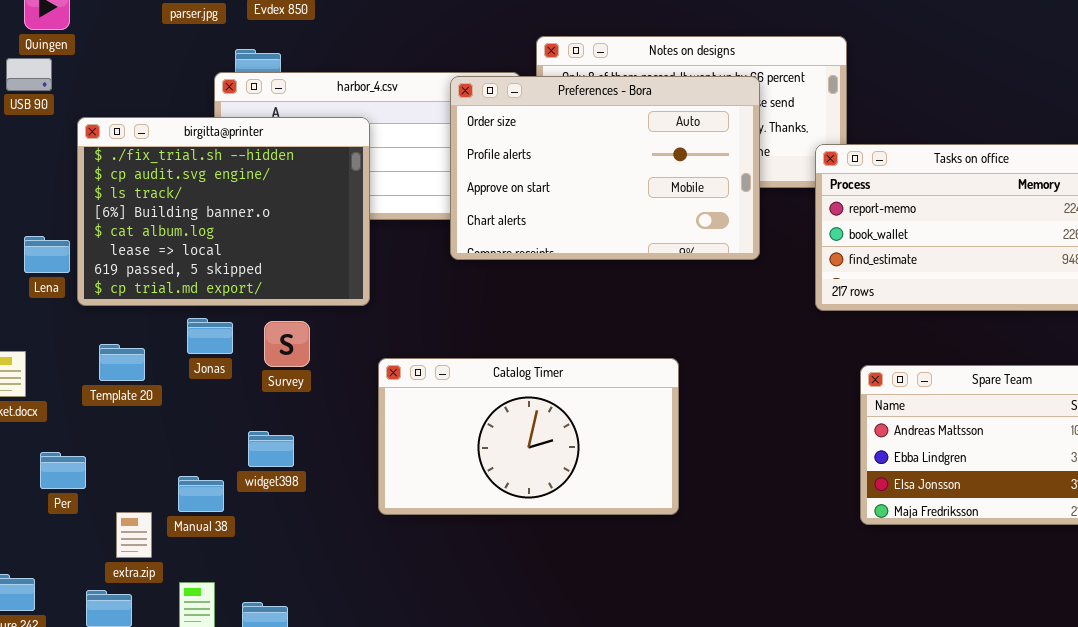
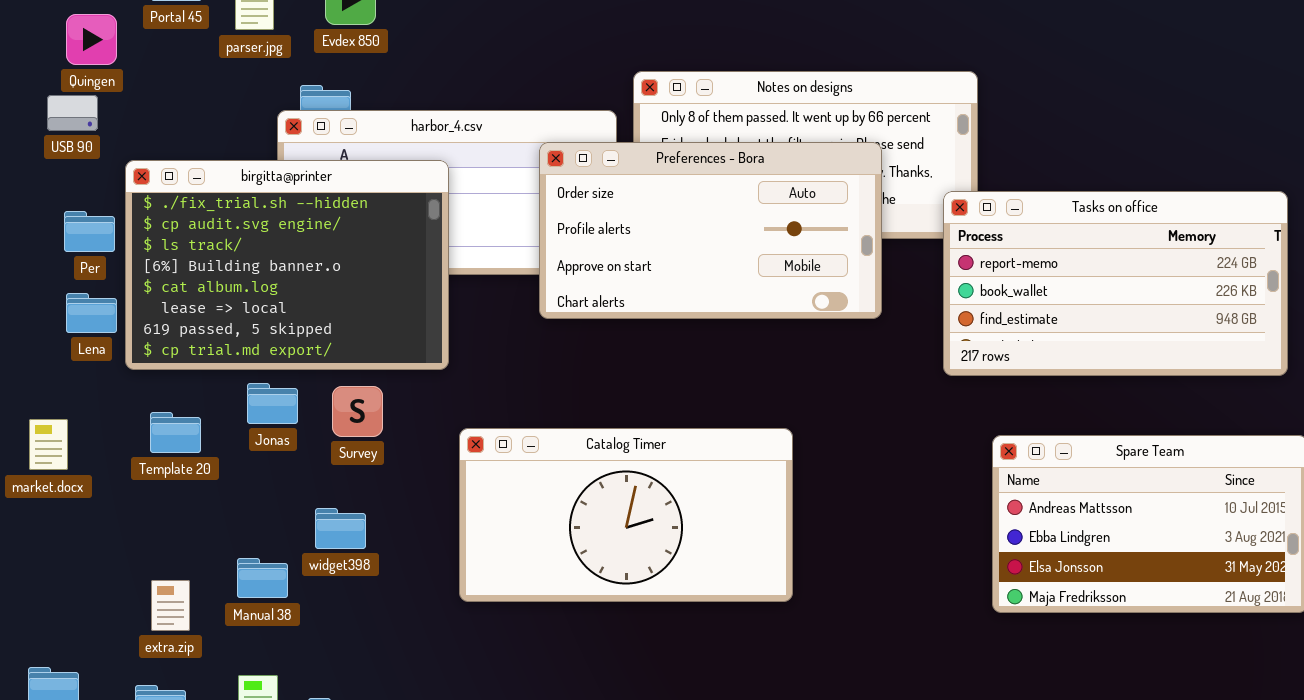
Preferences - Bora: [450,76,760,260] -> [539,142,882,319], resized
Per: [40,452,86,489] -> [64,211,115,252], moved
extra.zip: [116,512,152,558] -> [151,580,190,631], moved

